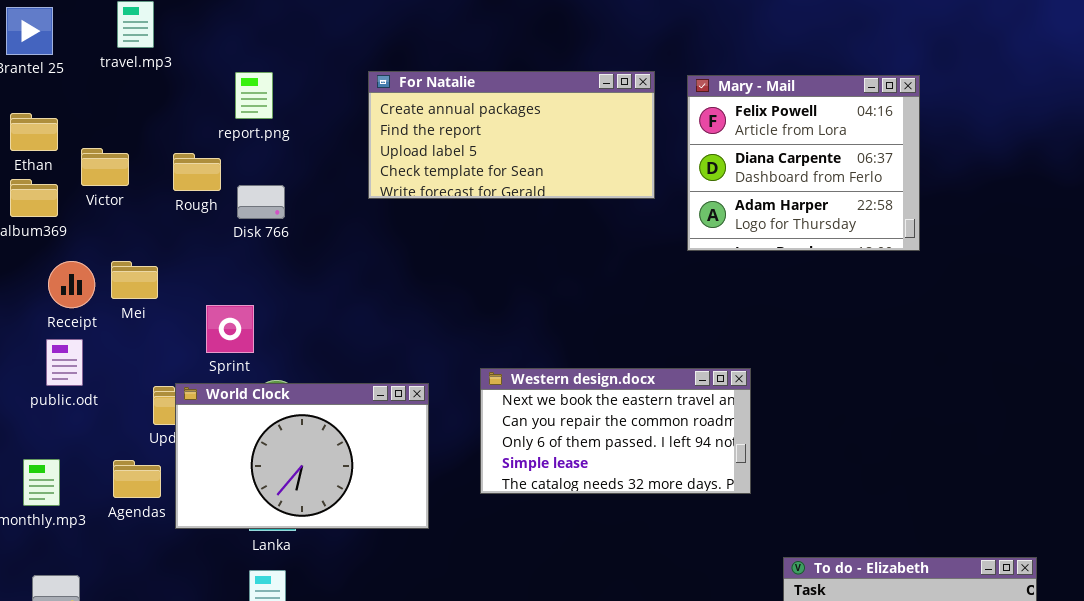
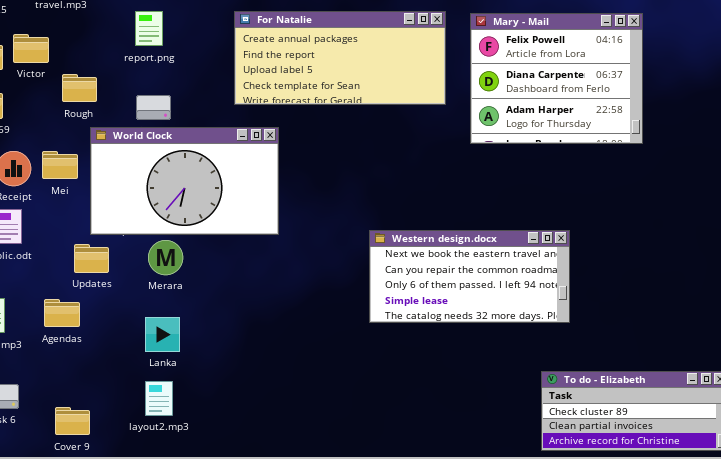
Victor: [81,148,129,186] -> [13,34,49,63], moved
Rough: [173,153,221,191] -> [62,74,97,102], moved
Western design.docx: [480,368,751,494] -> [369,230,570,323], moved
World Clock: [175,383,429,529] -> [90,127,279,235], moved

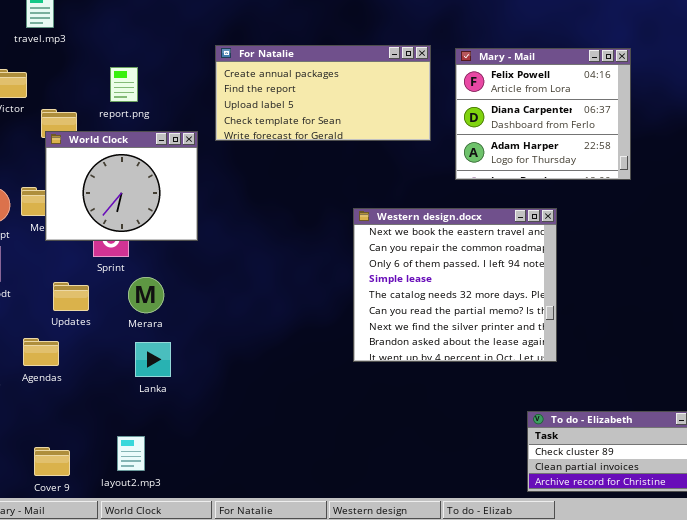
report.png: [135,11,163,46] -> [110,67,138,102], moved
World Clock: [90,127,279,235] -> [45,131,198,241], moved, resized
Western design.docx: [369,230,570,323] -> [353,208,557,362], resized
Lanka: [145,317,180,352] -> [135,342,171,377], moved
layout2.mp3: [145,381,173,416] -> [117,436,145,471], moved

